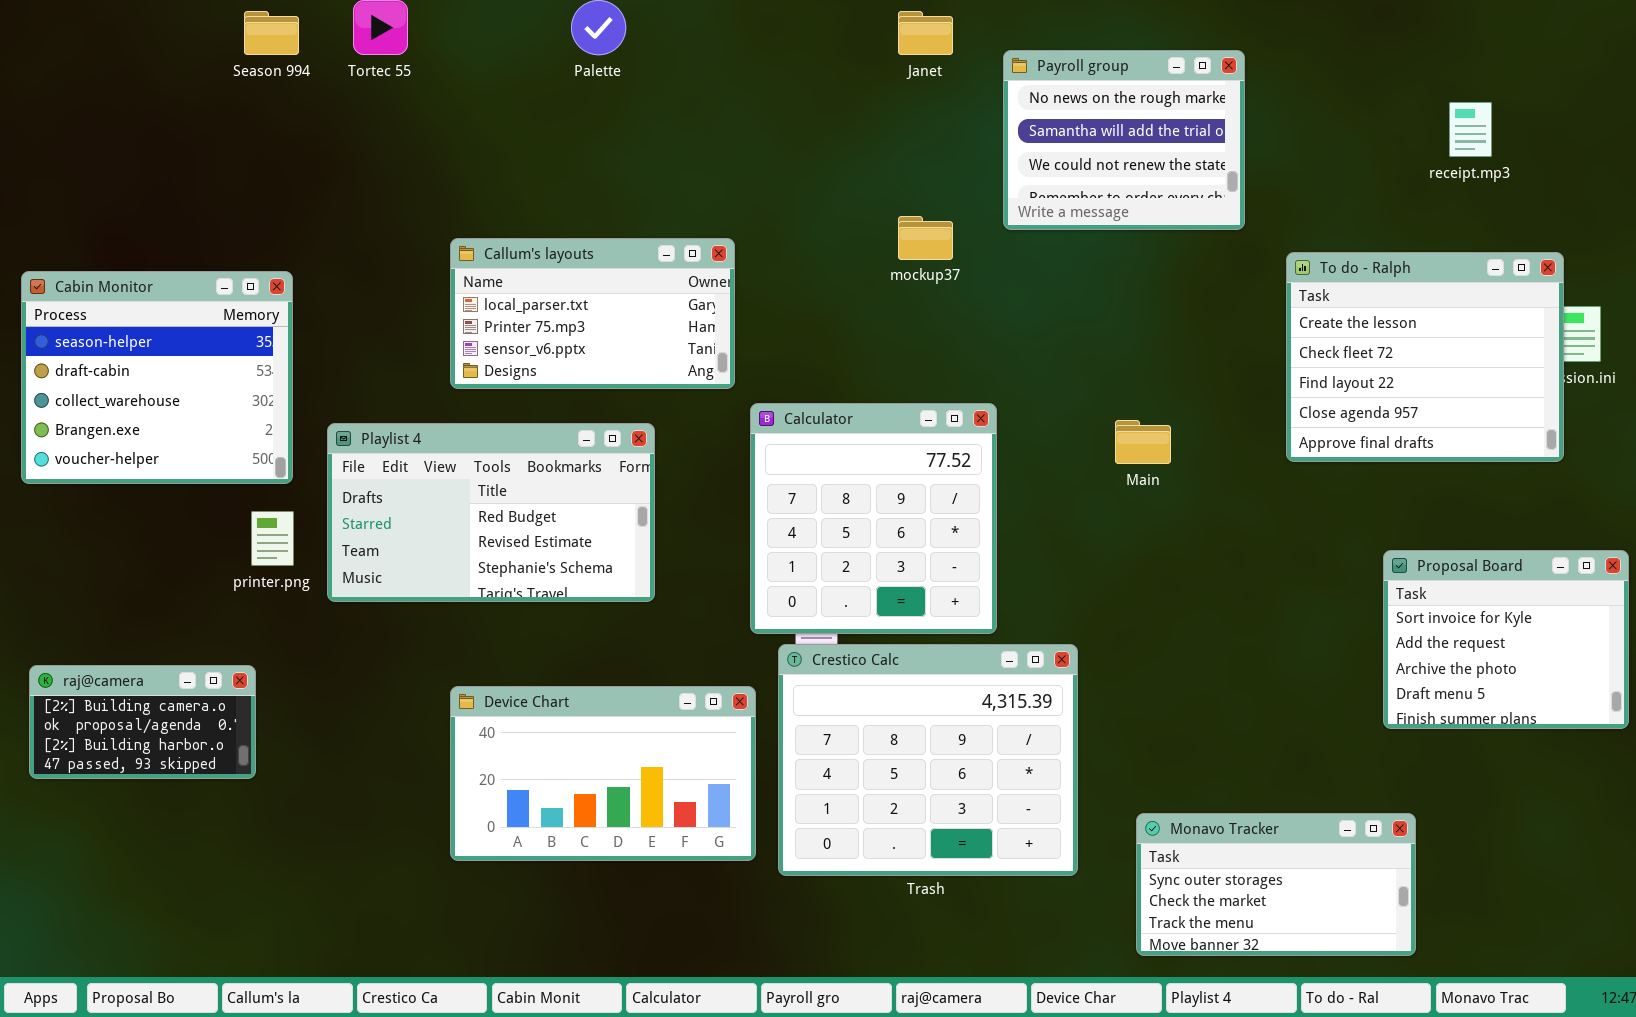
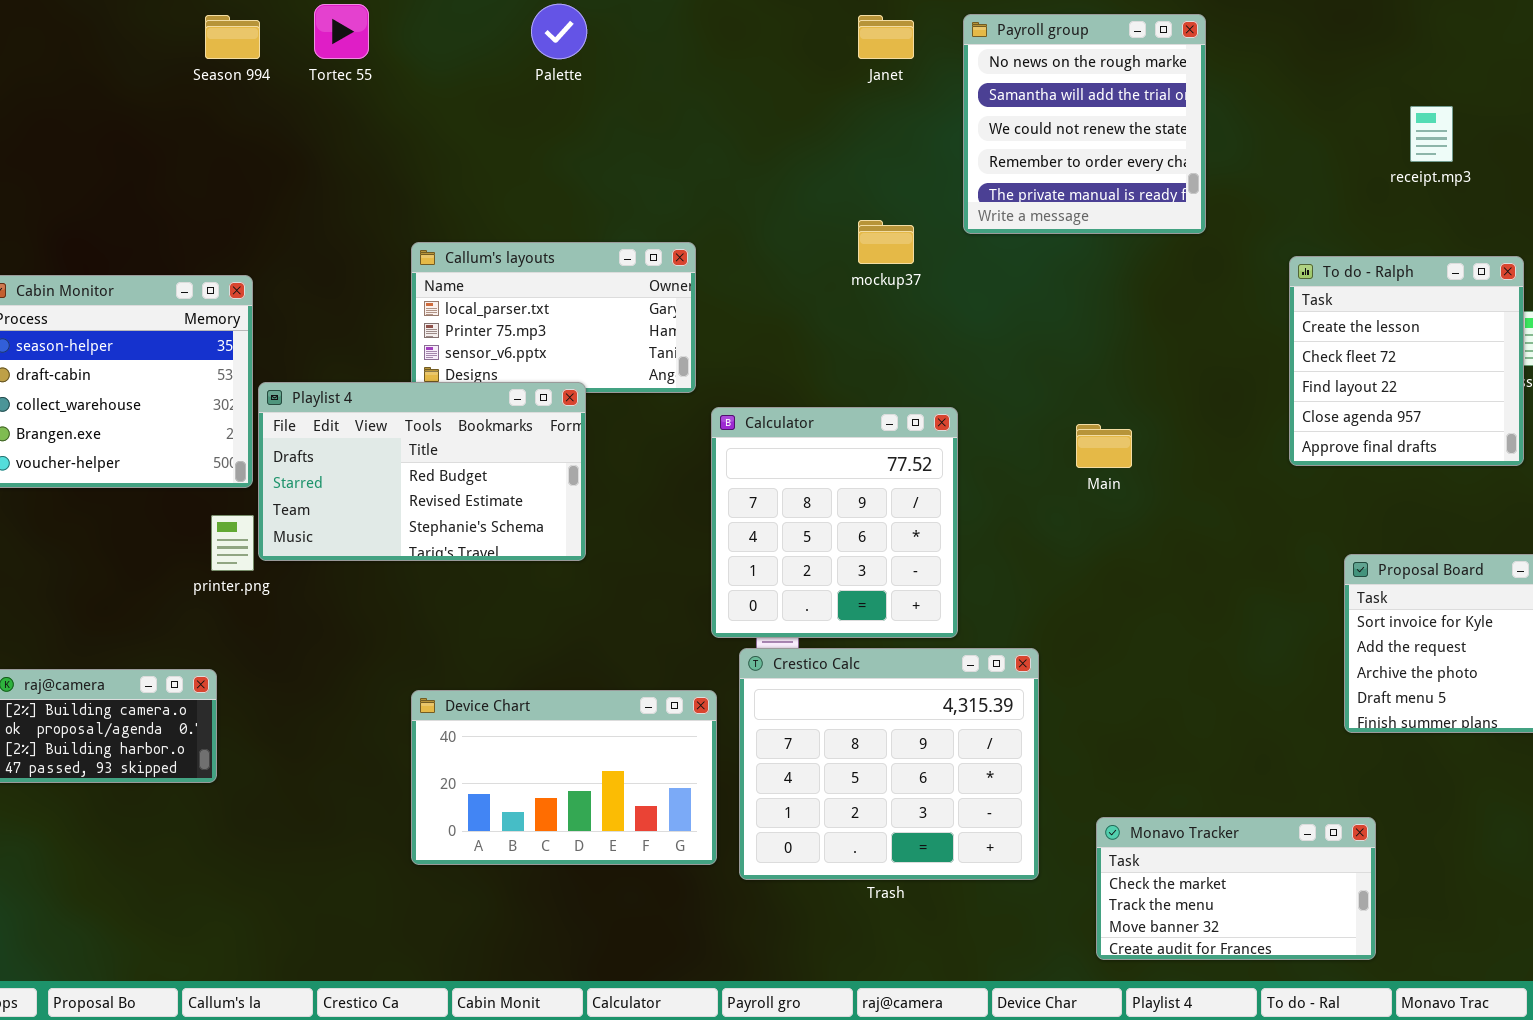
Payroll group: [1003,50,1245,230] -> [963,14,1206,234], resized
To do - Ralph: [1286,252,1564,462] -> [1289,256,1524,466], resized
Playlist 4: [327,423,655,602] -> [258,382,586,561], moved
Monavo Tracker: [1136,813,1416,956] -> [1096,817,1376,960], scrolled down 1 row

